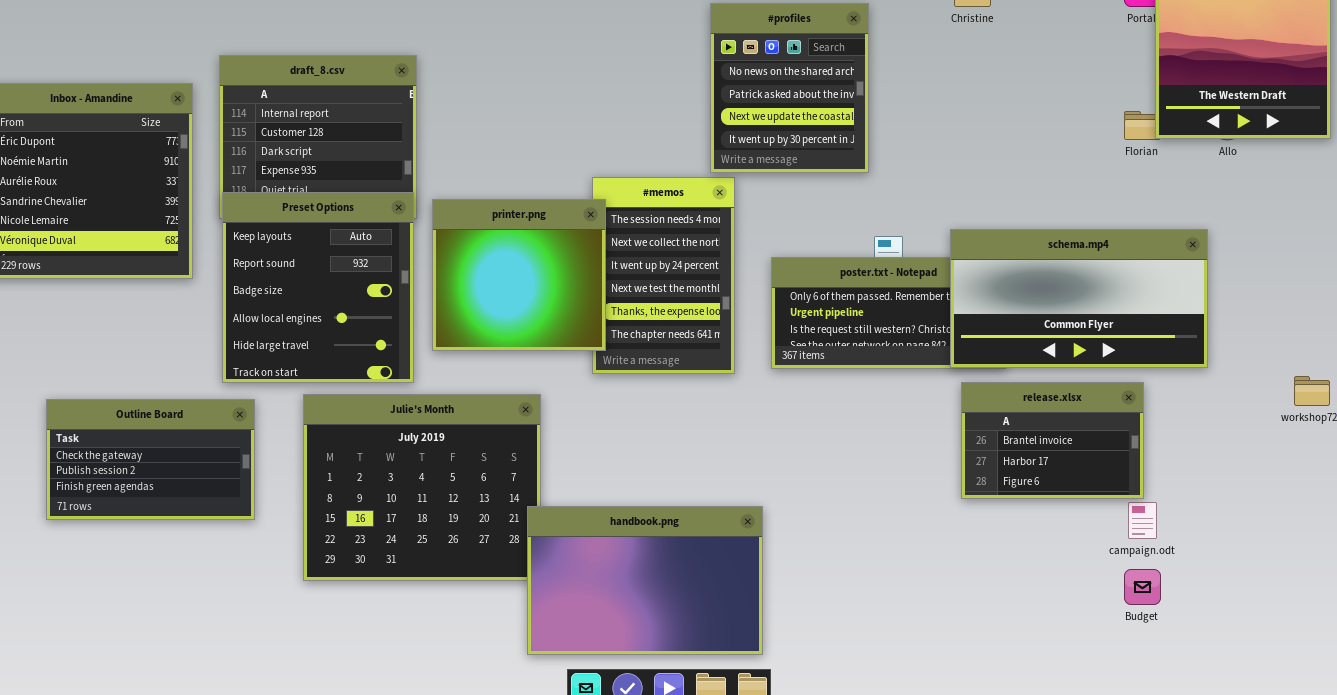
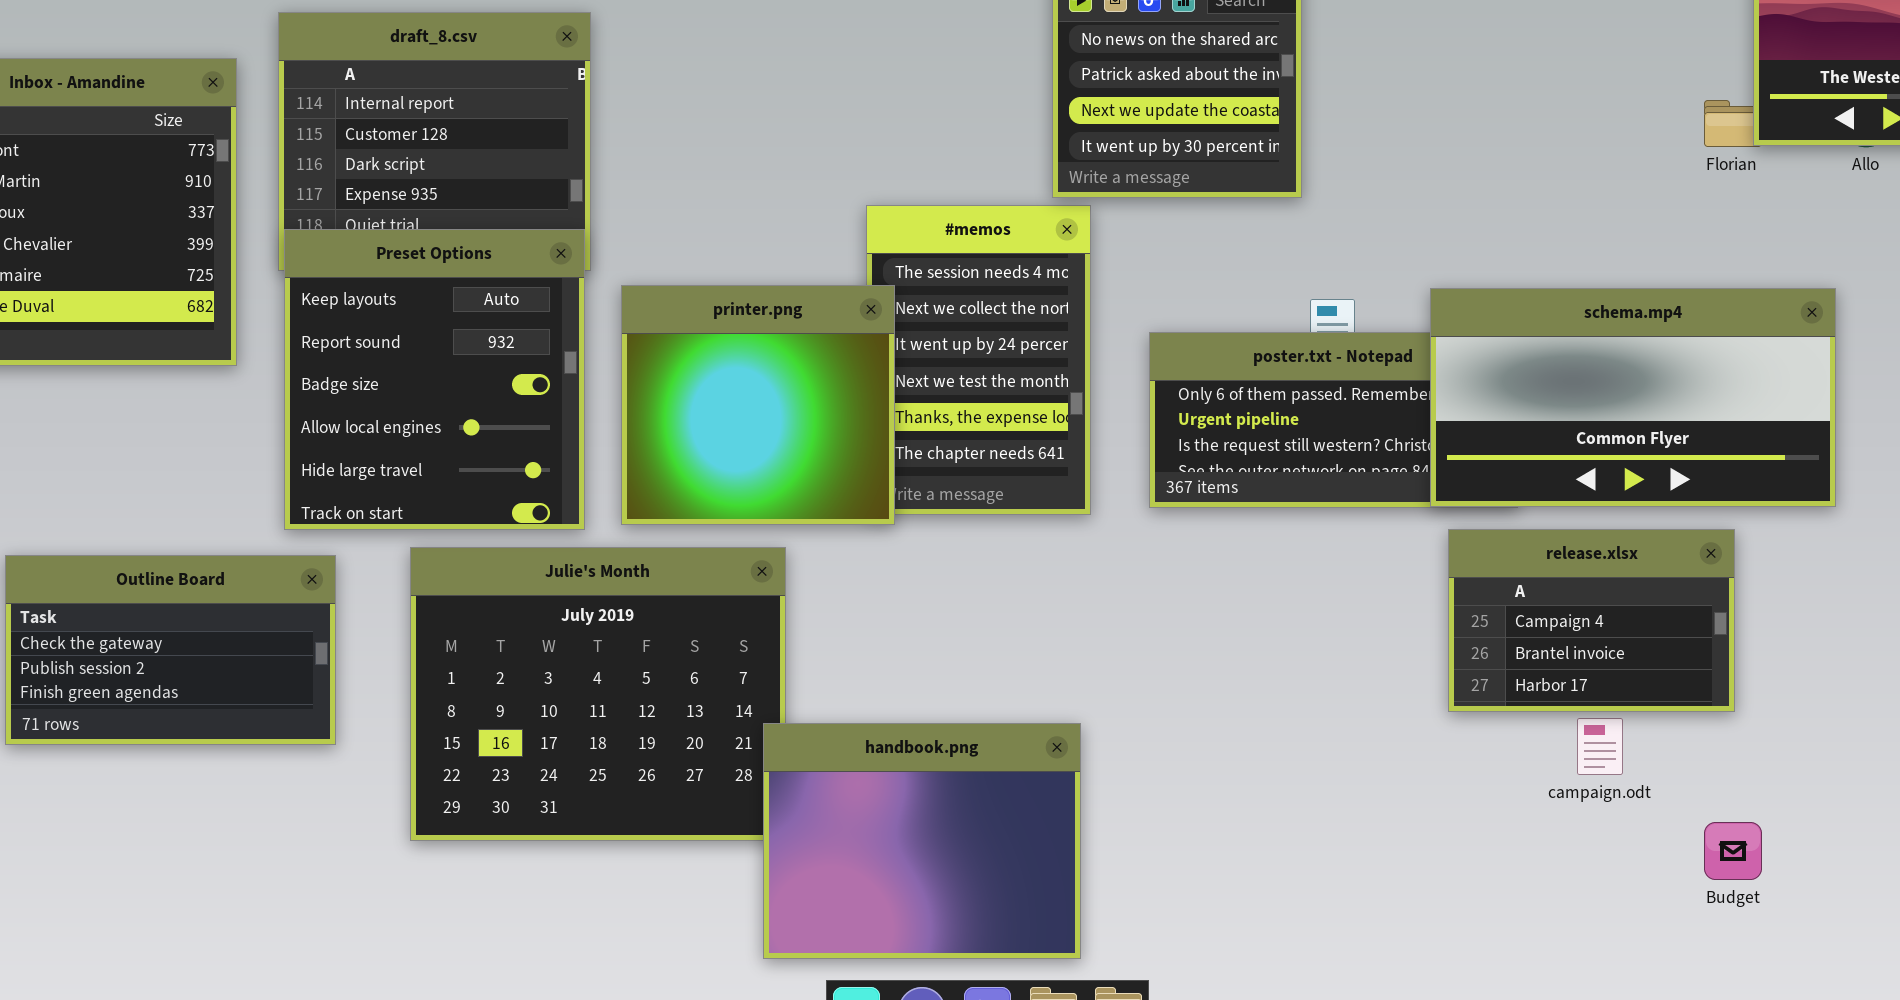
printer.png: [432,199,606,351] -> [621,285,895,525], moved
release.xlsx: [961,382,1144,499] -> [1448,529,1735,712], scrolled up 1 row
campaign.odt: [1128,502,1157,539] -> [1577,718,1623,775], moved
handbook.png: [527,506,763,655] -> [763,723,1081,959], resized

